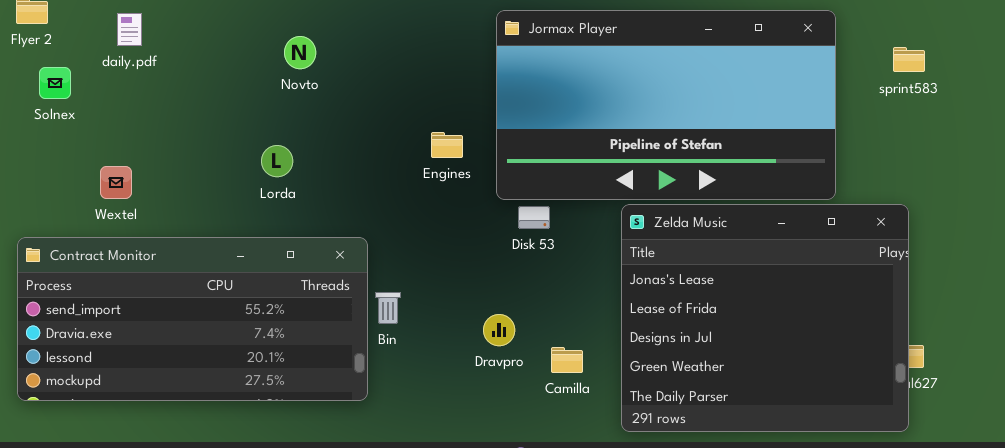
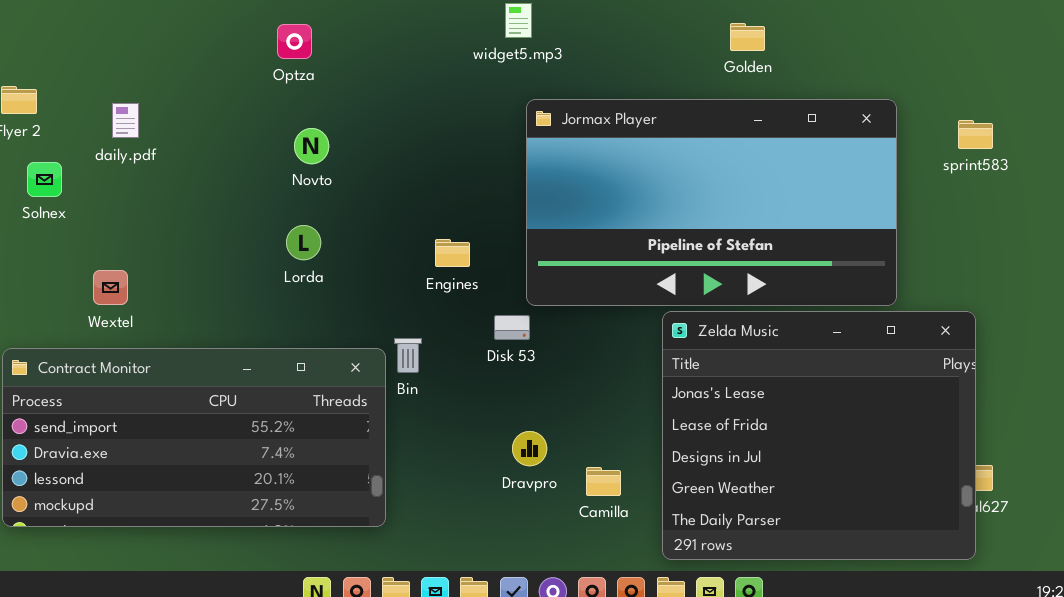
sprint583: [893,47,925,72] -> [958,120,993,149], moved
Engines: [431,132,463,158] -> [435,239,470,267], moved
Lorda: [261,145,293,177] -> [286,225,321,260], moved
Disk 53: [518,206,550,229] -> [494,315,530,340], moved
Bin: [375,292,401,324] -> [394,338,422,373], moved

